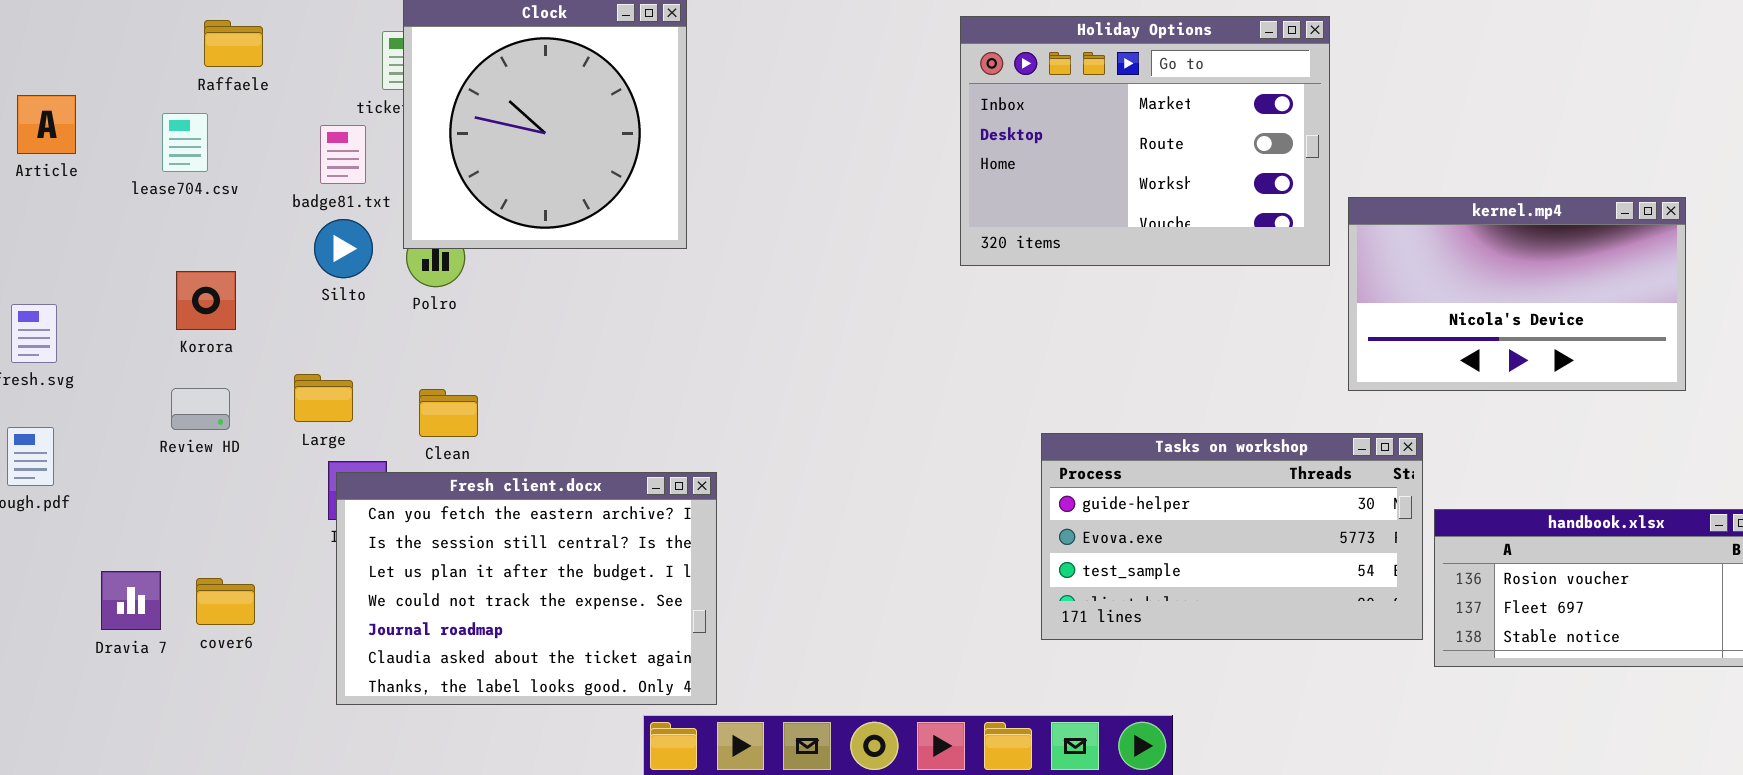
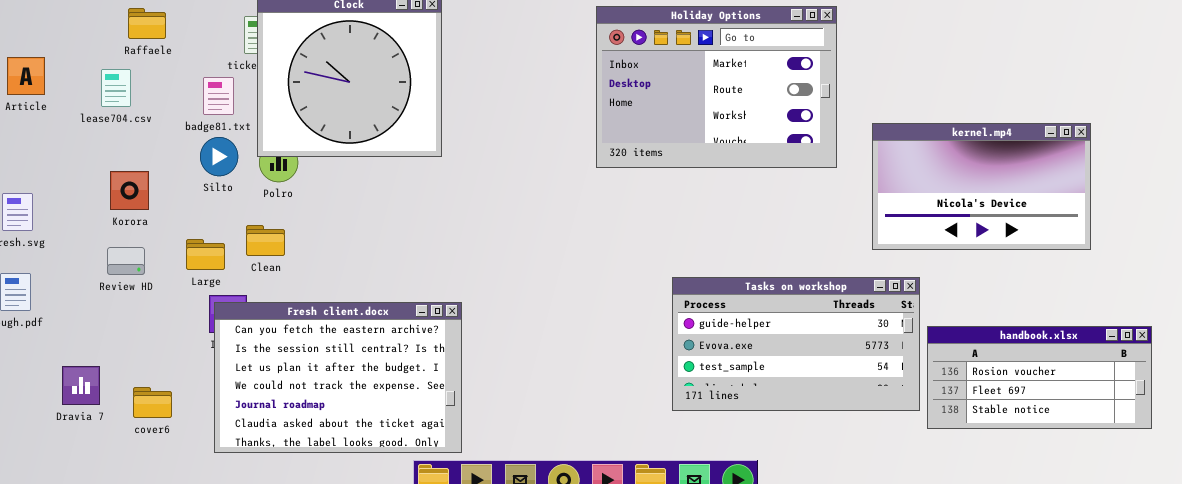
Holiday Options: [960,16,1330,266] -> [596,6,837,168], moved
Clean: [419,389,478,437] -> [246,225,285,256], moved
cover6: [196,578,255,625] -> [133,387,172,418], moved

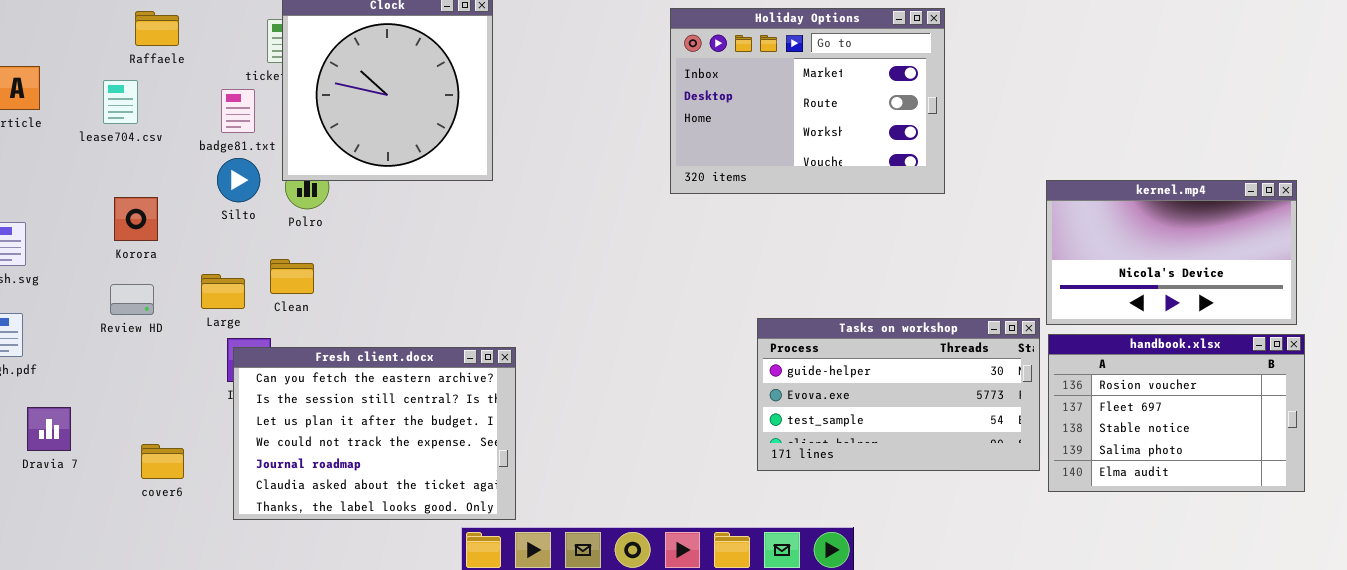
kernel.mp4: [872,123,1091,250] -> [1046,180,1297,325], moved
handbook.xlsx: [927,326,1152,429] -> [1048,334,1305,492], resized
Dravia 7: [62,366,100,405] -> [27,407,71,451], moved

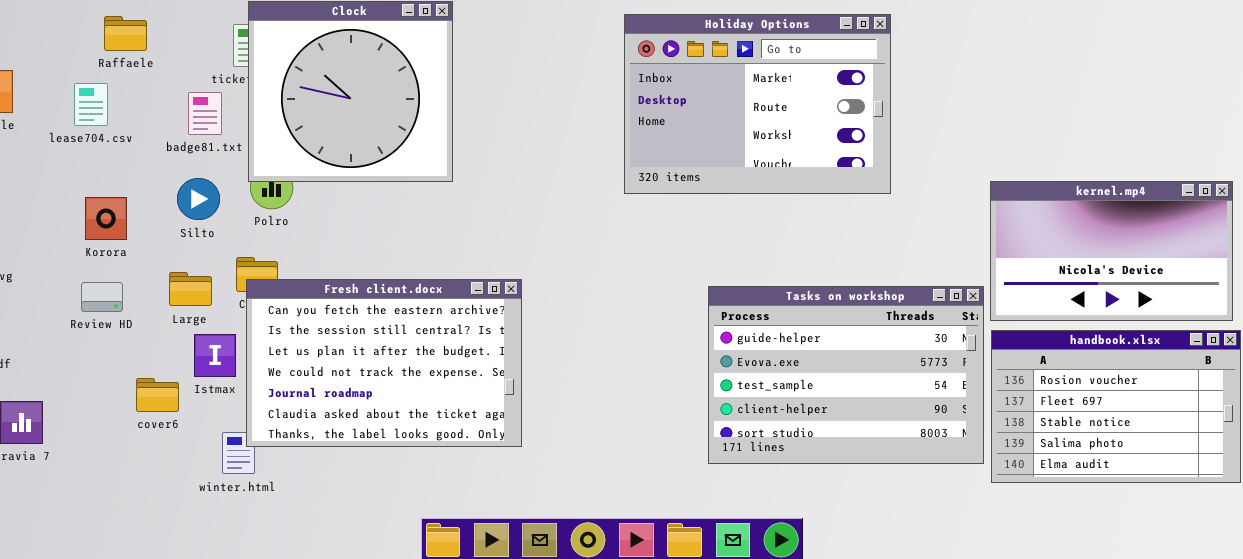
Silto: [217,158,260,202] -> [177,178,220,220], moved
Tasks on workshop: [757,318,1040,471] -> [708,286,984,464], resized
Fresh client.docx: [233,347,516,520] -> [246,279,522,447], moved
cover6: [141,444,184,479] -> [136,378,179,412], moved

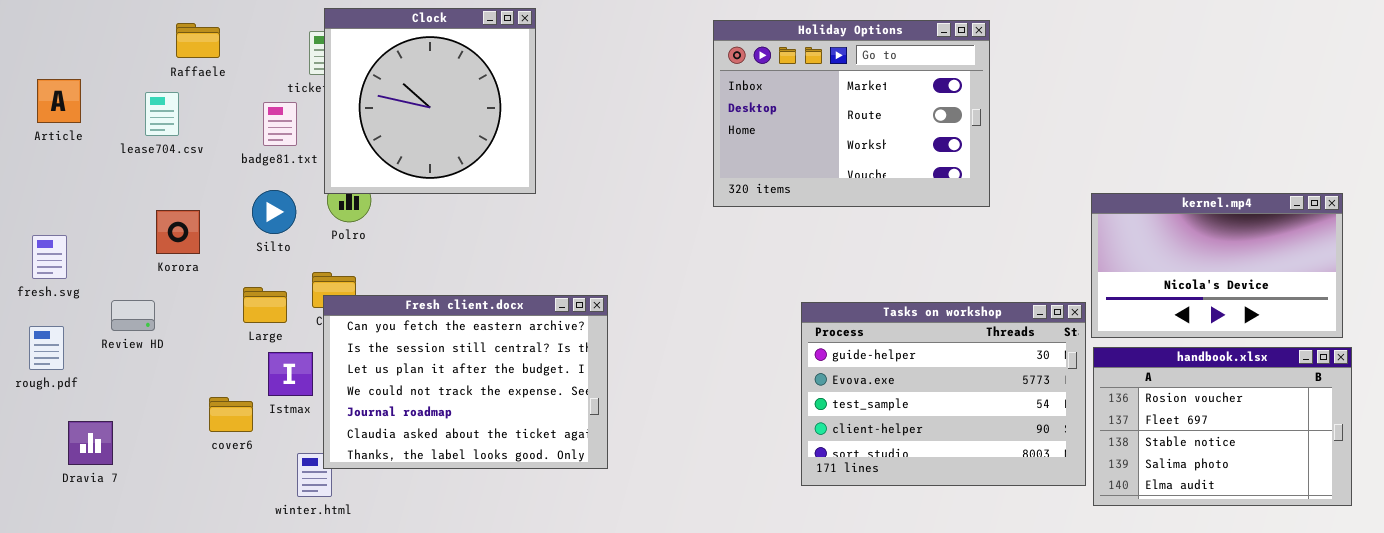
Review HD: [81,282,123,312] -> [111,300,155,331], moved

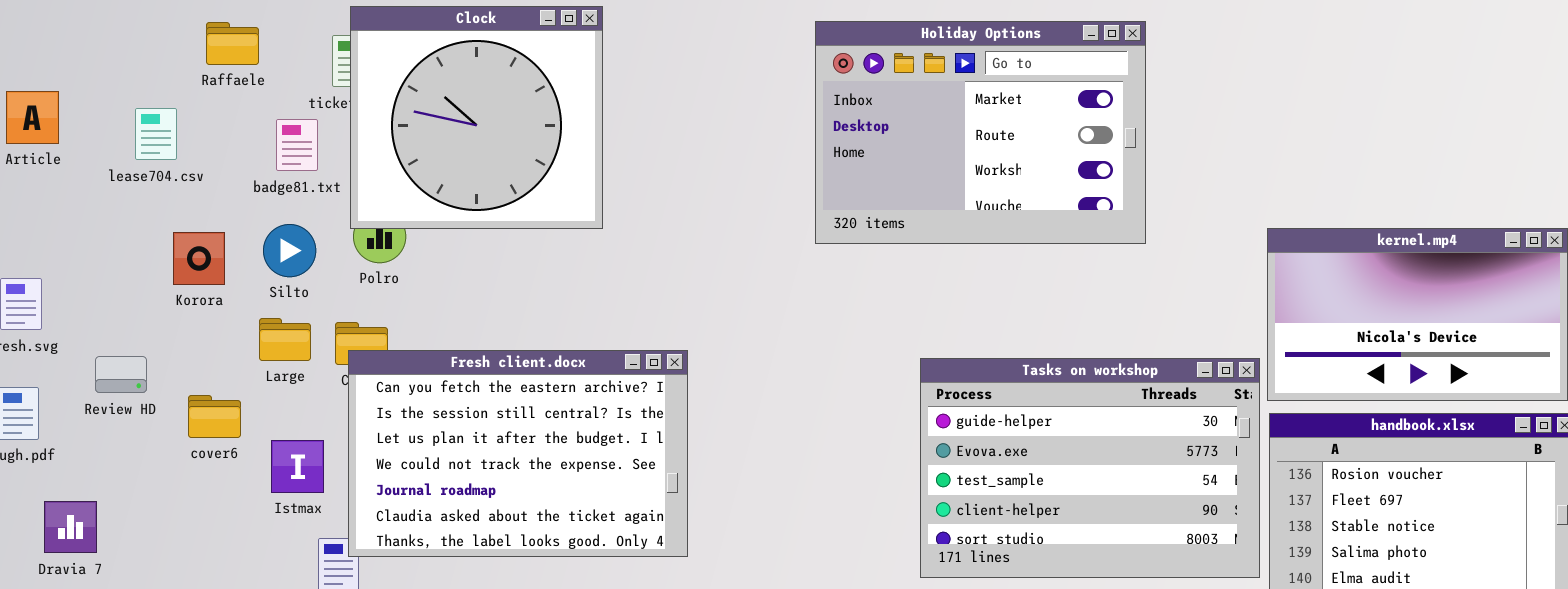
Raffaele: [176,23,220,58] -> [206,22,259,65], moved
Korora: [156,210,200,254] -> [173,232,225,285], moved
Large: [243,287,287,323] -> [259,318,311,361], moved
Istmax: [268,352,313,396] -> [271,440,324,493], moved
cover6: [209,397,253,432] -> [188,395,241,438], moved

